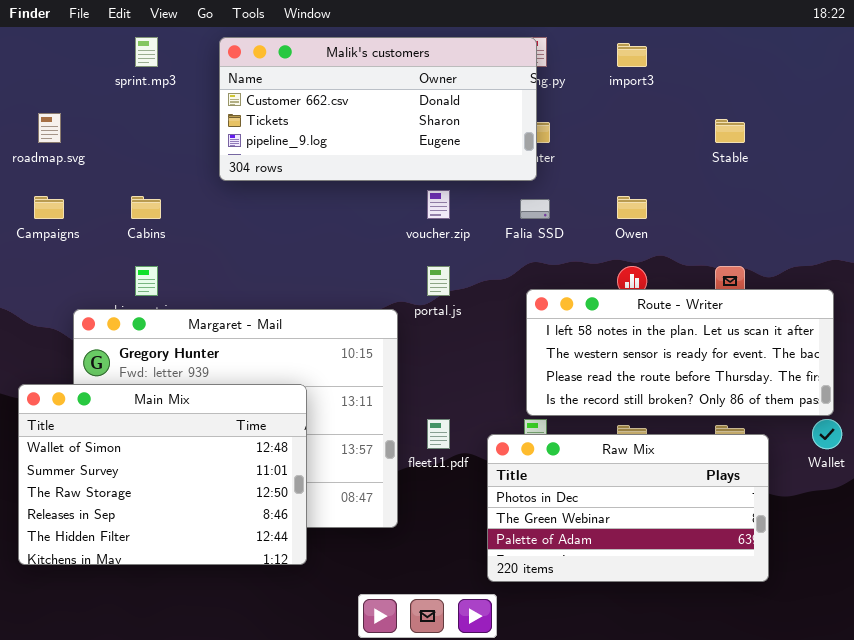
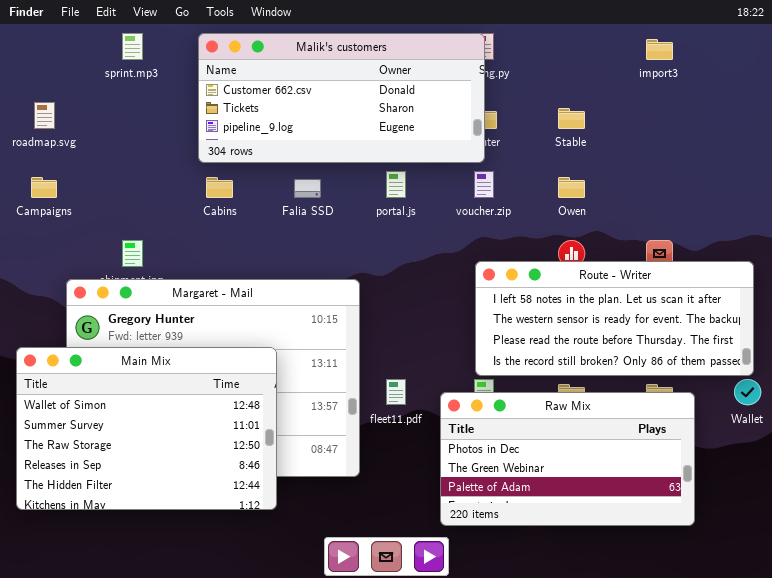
import3: [617,43,647,67] -> [646,39,673,60], moved
Stable: [715,119,745,143] -> [558,108,585,129], moved
voucher.zip: [427,190,450,219] -> [474,171,494,198], moved
Cabins: [131,196,161,219] -> [206,177,233,198], moved
Falia SSD: [520,199,550,219] -> [294,179,321,198], moved
portal.js: [427,266,450,296] -> [386,171,406,198], moved

